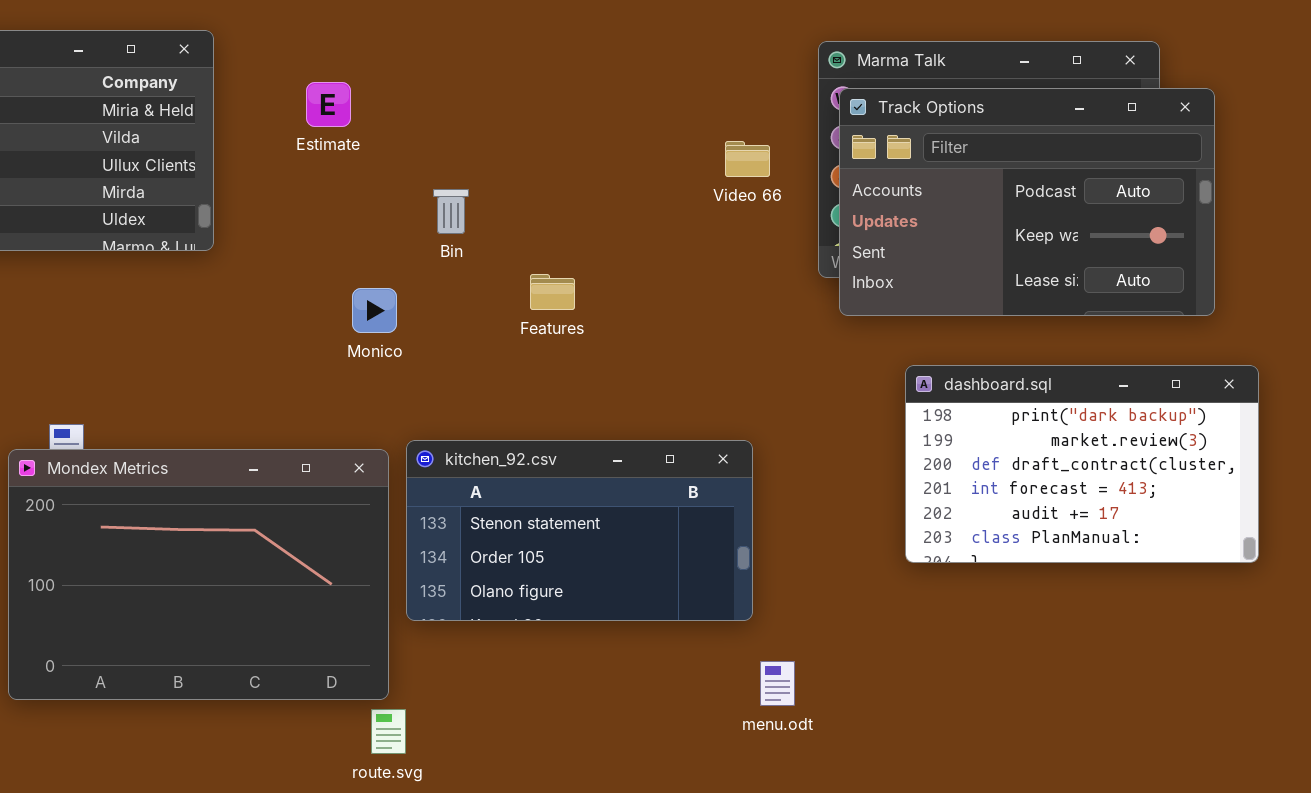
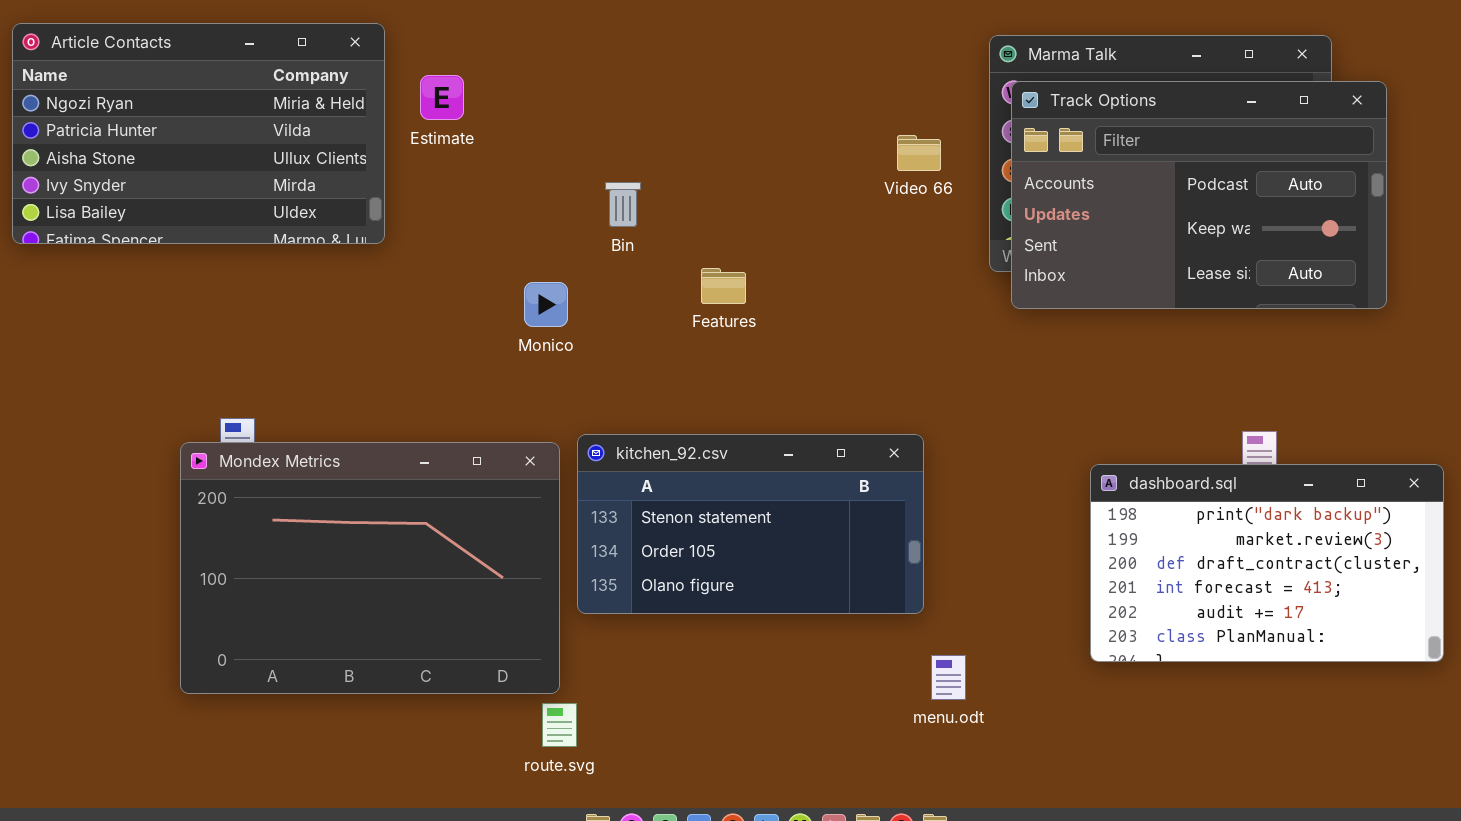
Estimate: [306,82,351,127] -> [420,75,464,120], moved
dashboard.sql: [905,365,1259,563] -> [1090,464,1444,662], moved

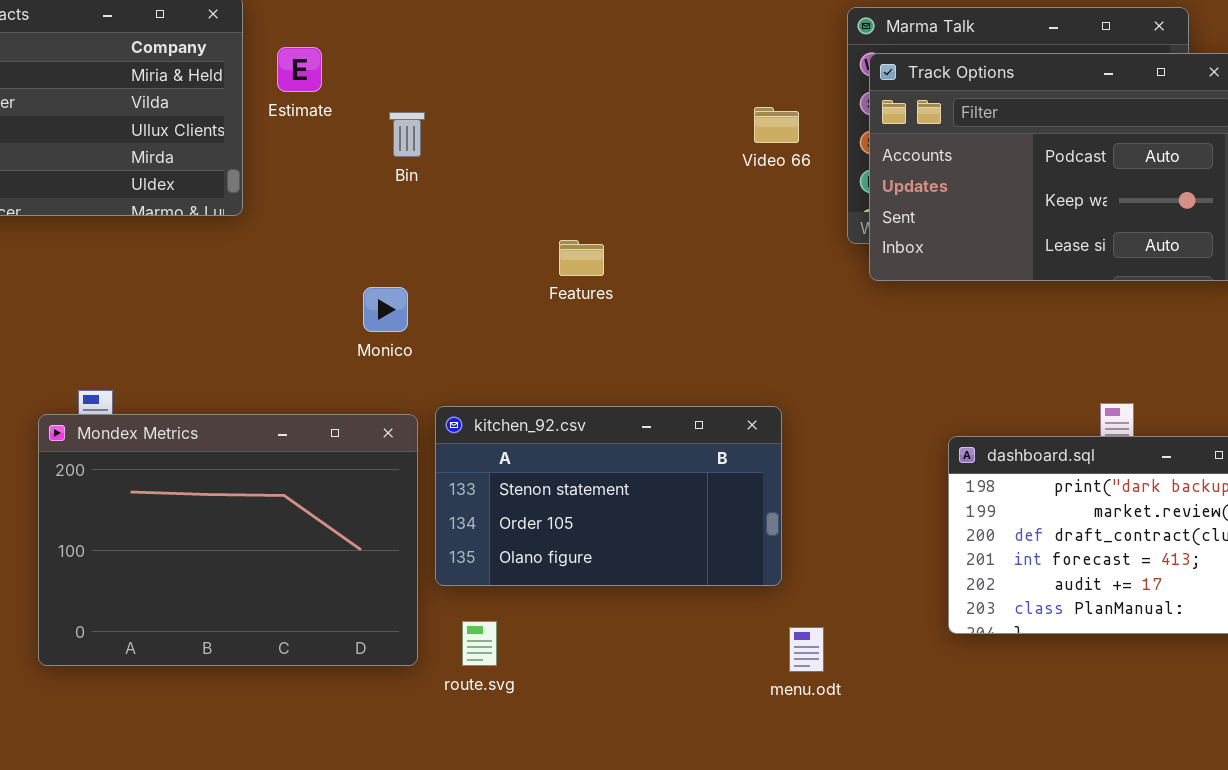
Bin: [605,182,641,227] -> [389,112,425,157], moved
Monico: [524,282,568,327] -> [363,287,408,332], moved
route.svg: [542,703,577,747] -> [462,621,497,666], moved

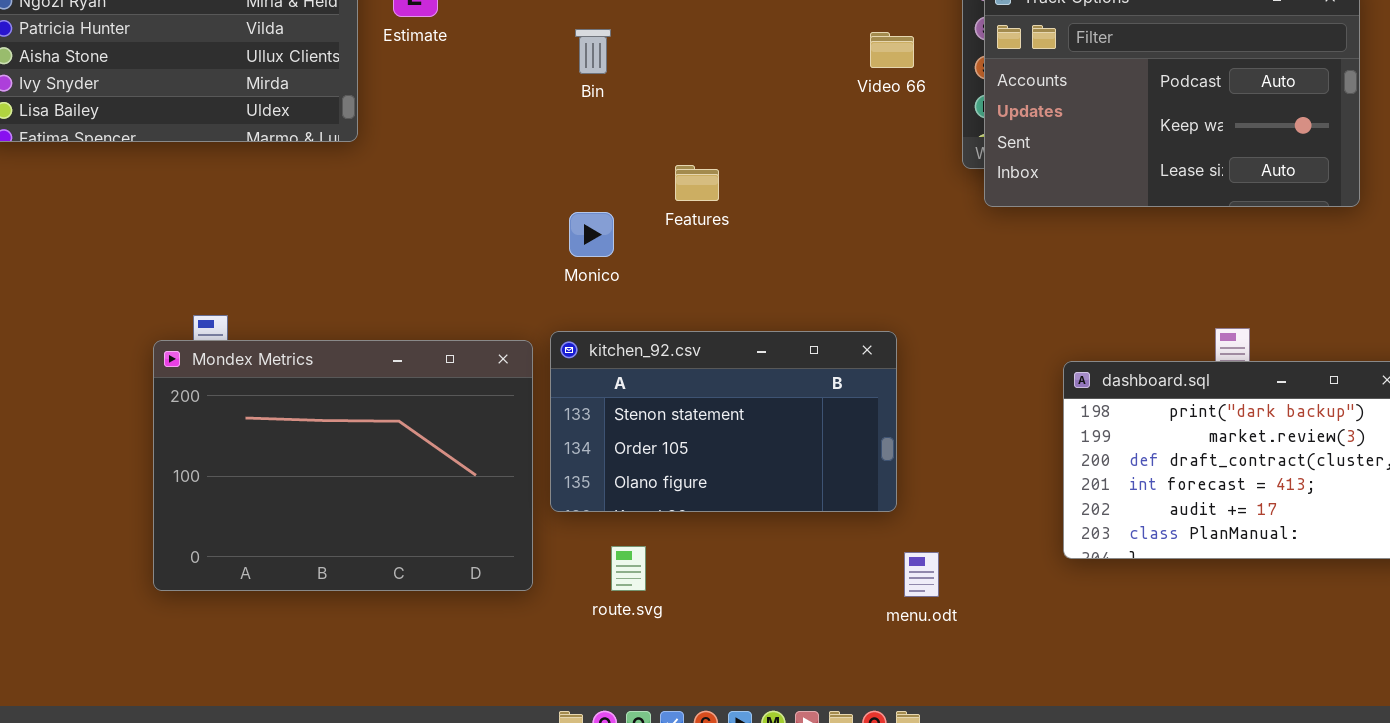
Bin: [389,112,425,157] -> [575,29,611,74], moved
Monico: [363,287,408,332] -> [569,212,614,257], moved
route.svg: [462,621,497,666] -> [611,546,646,591], moved

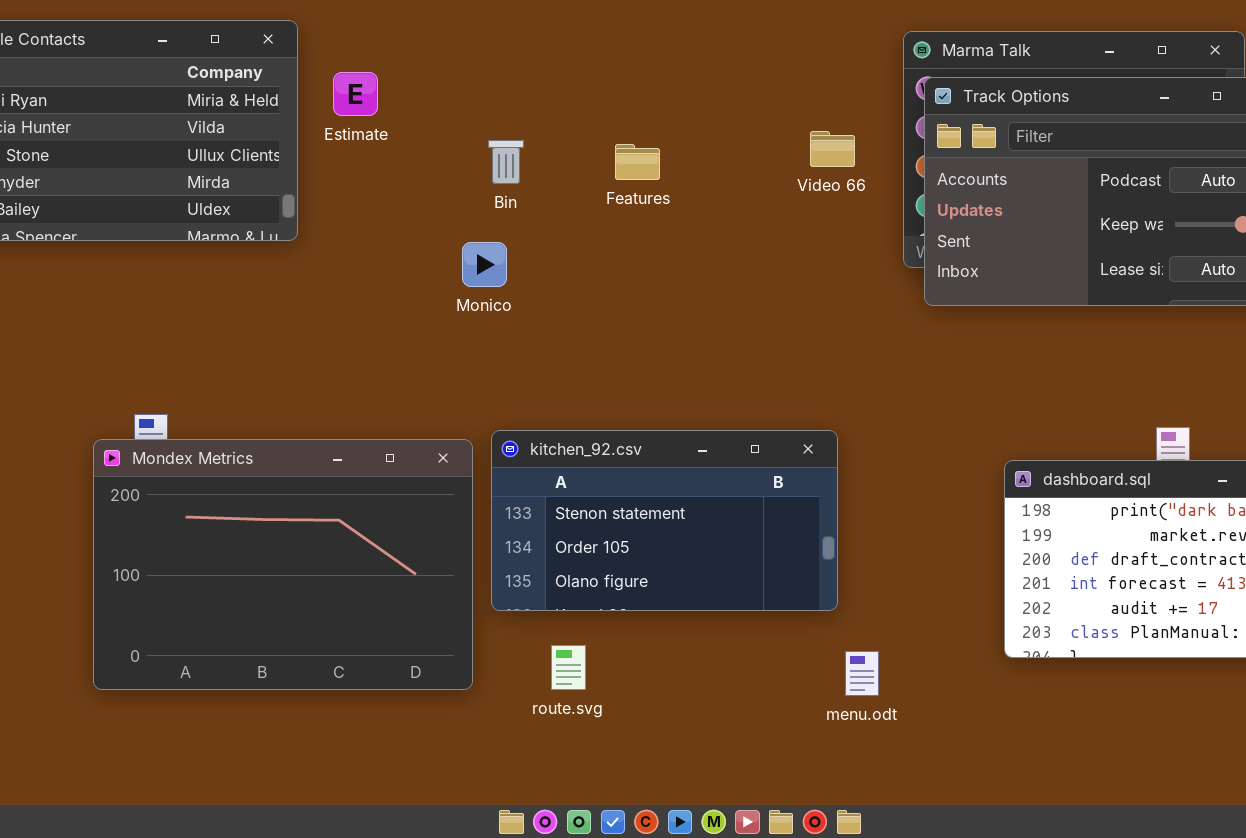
Bin: [575,29,611,74] -> [488,140,524,184], moved
Features: [675,165,719,201] -> [615,144,660,180], moved
Monico: [569,212,614,257] -> [462,242,507,287], moved

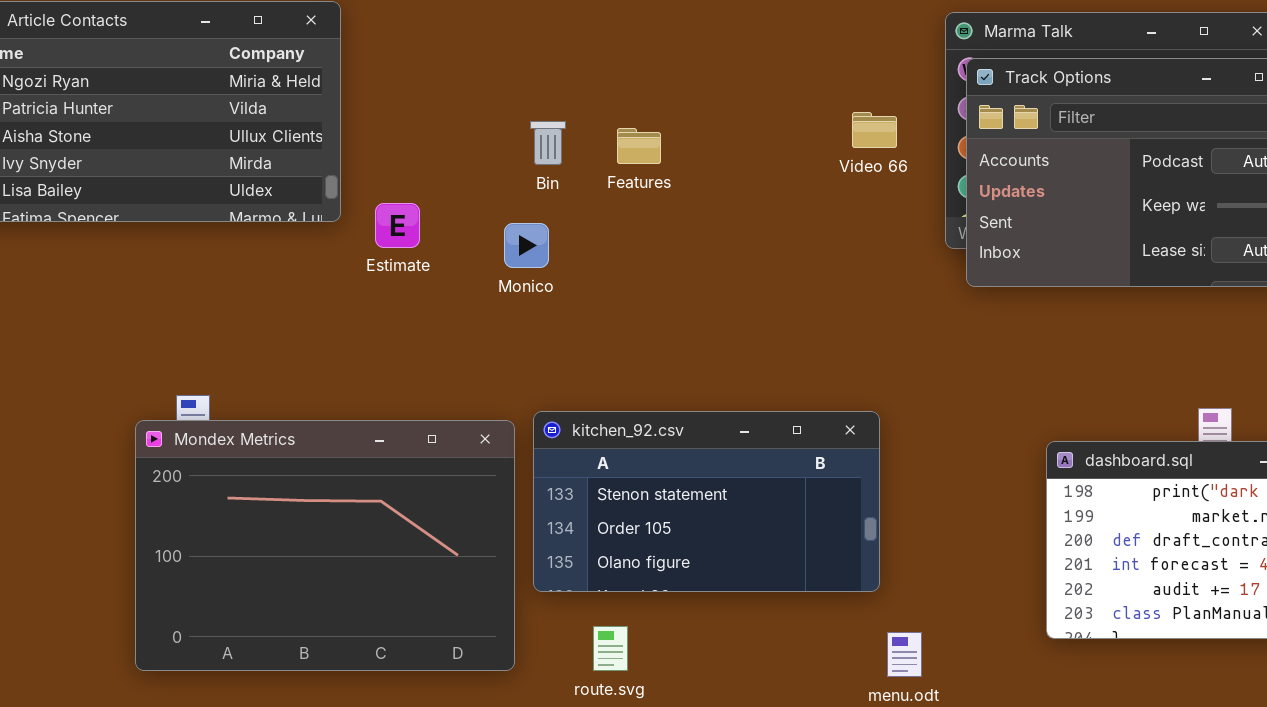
Estimate: [333,72,378,116] -> [375,203,420,248], moved
Features: [615,144,660,180] -> [617,128,661,164], moved

